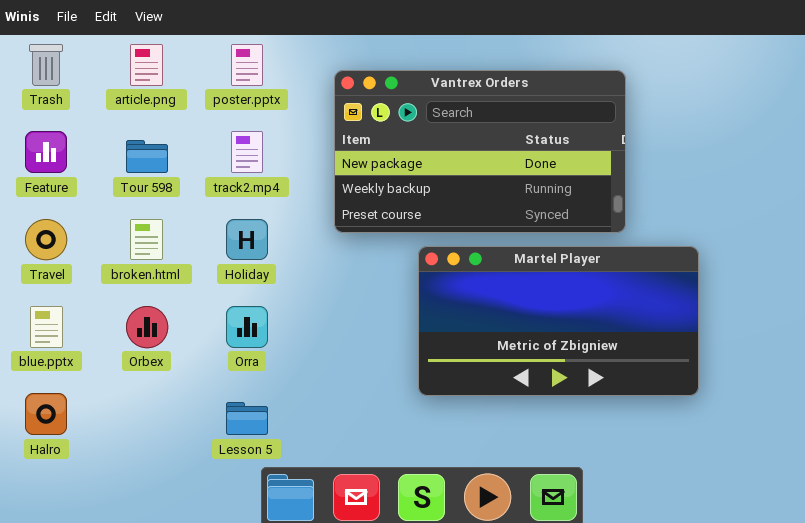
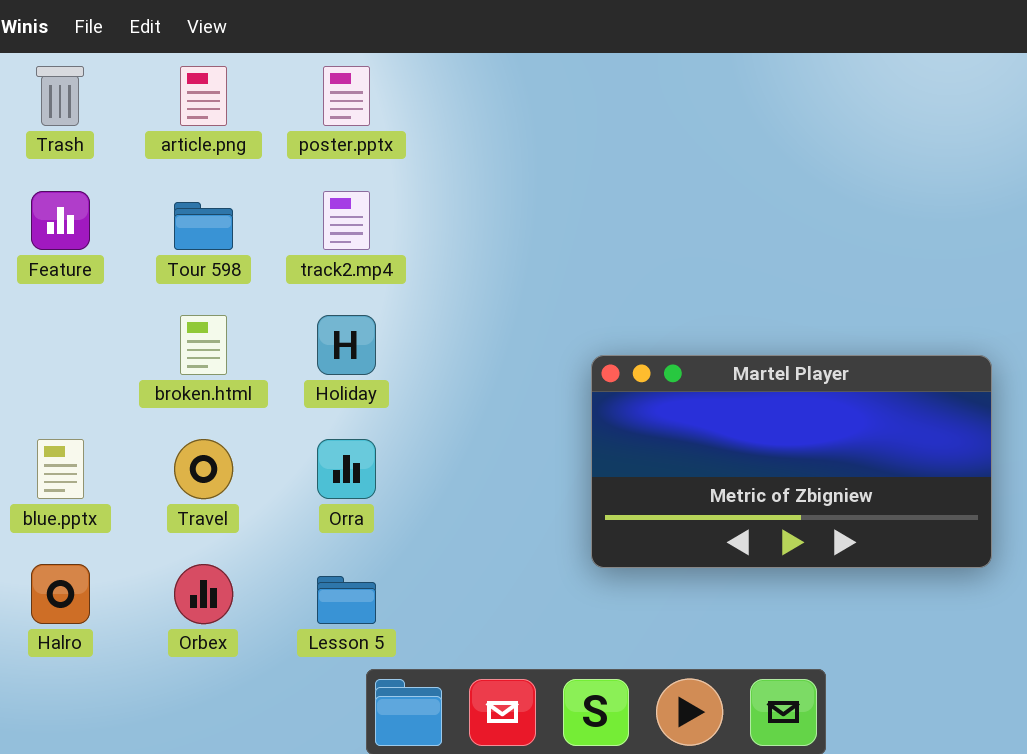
Vantrex Orders: [334,70,626,233] -> none, closed
Travel: [25,219,67,260] -> [174,439,233,499], moved
Orbex: [126,306,168,348] -> [174,564,233,624], moved

